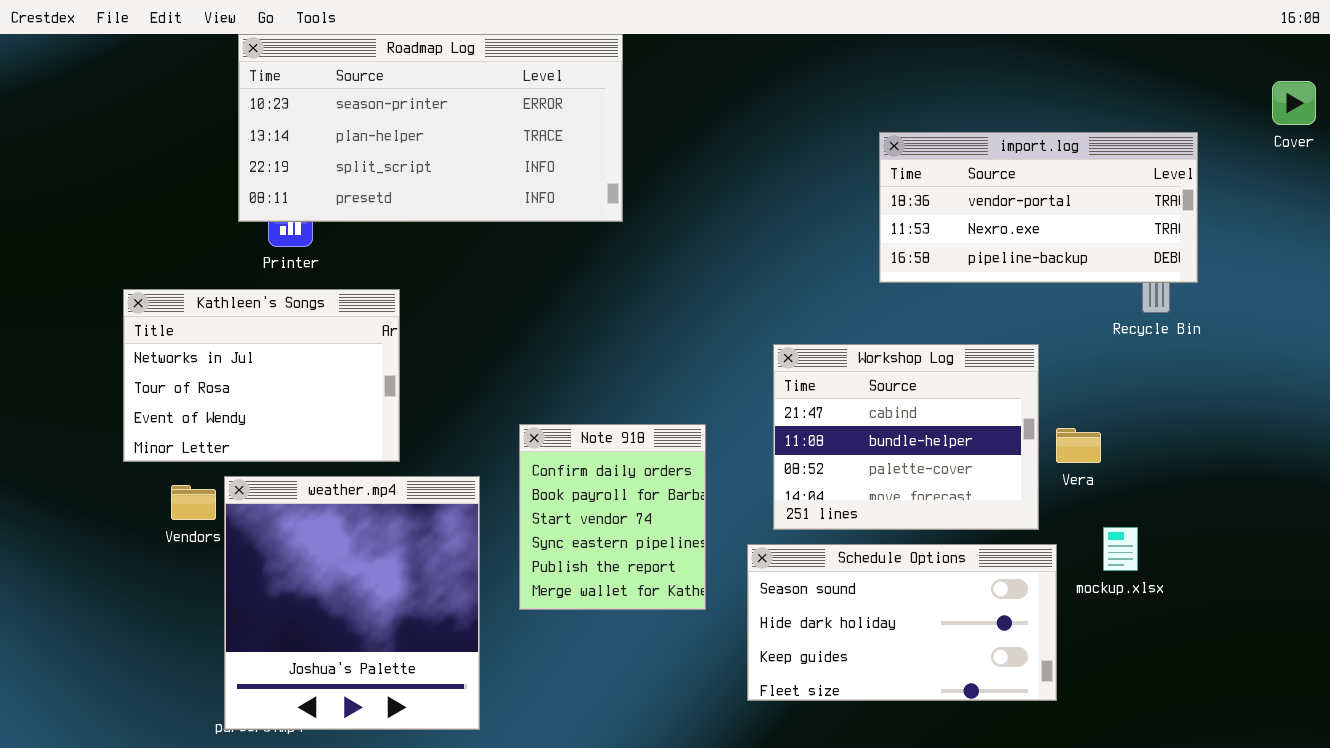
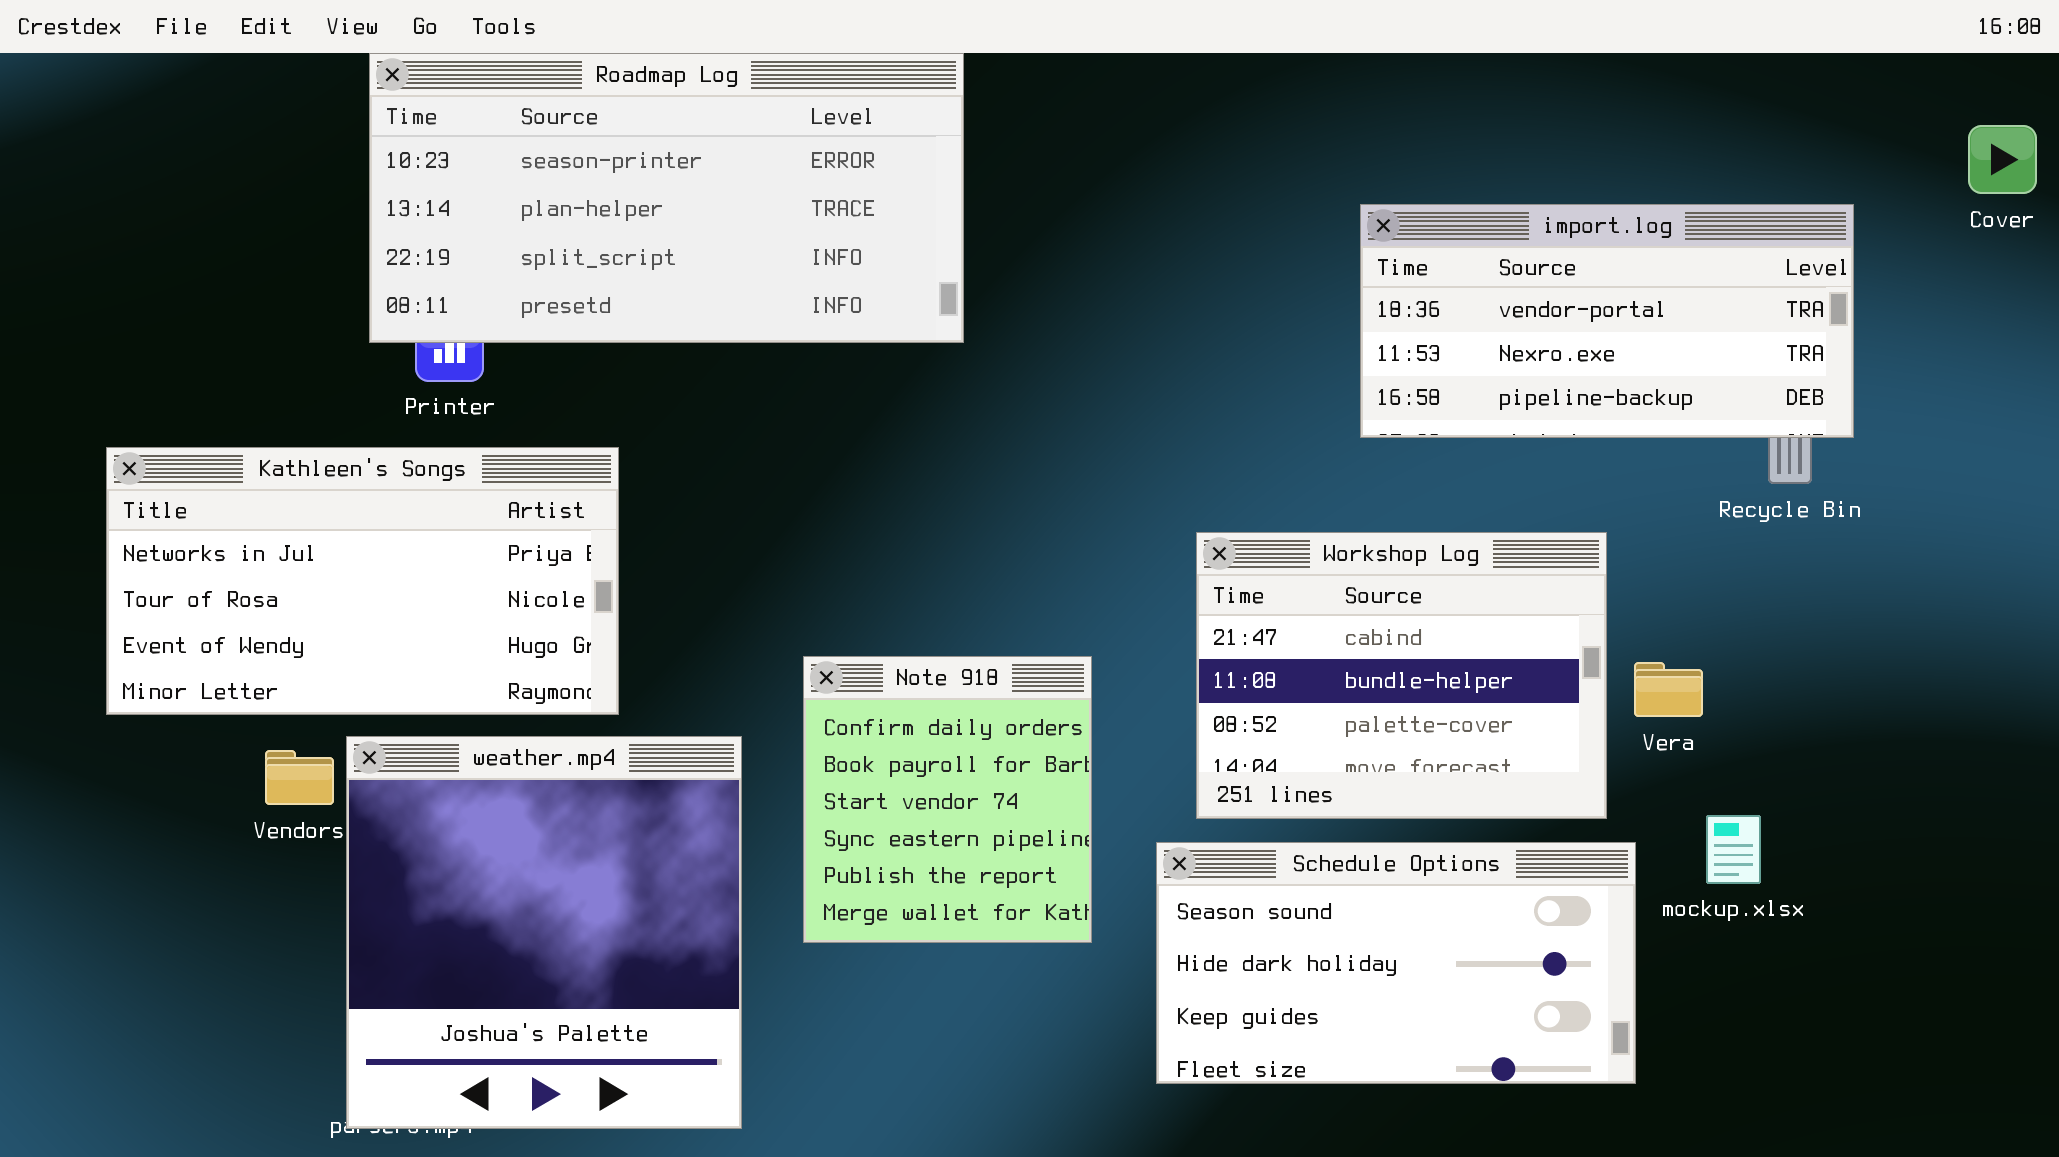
Kathleen's Songs: [123,289,400,462] -> [106,447,619,715], resized

